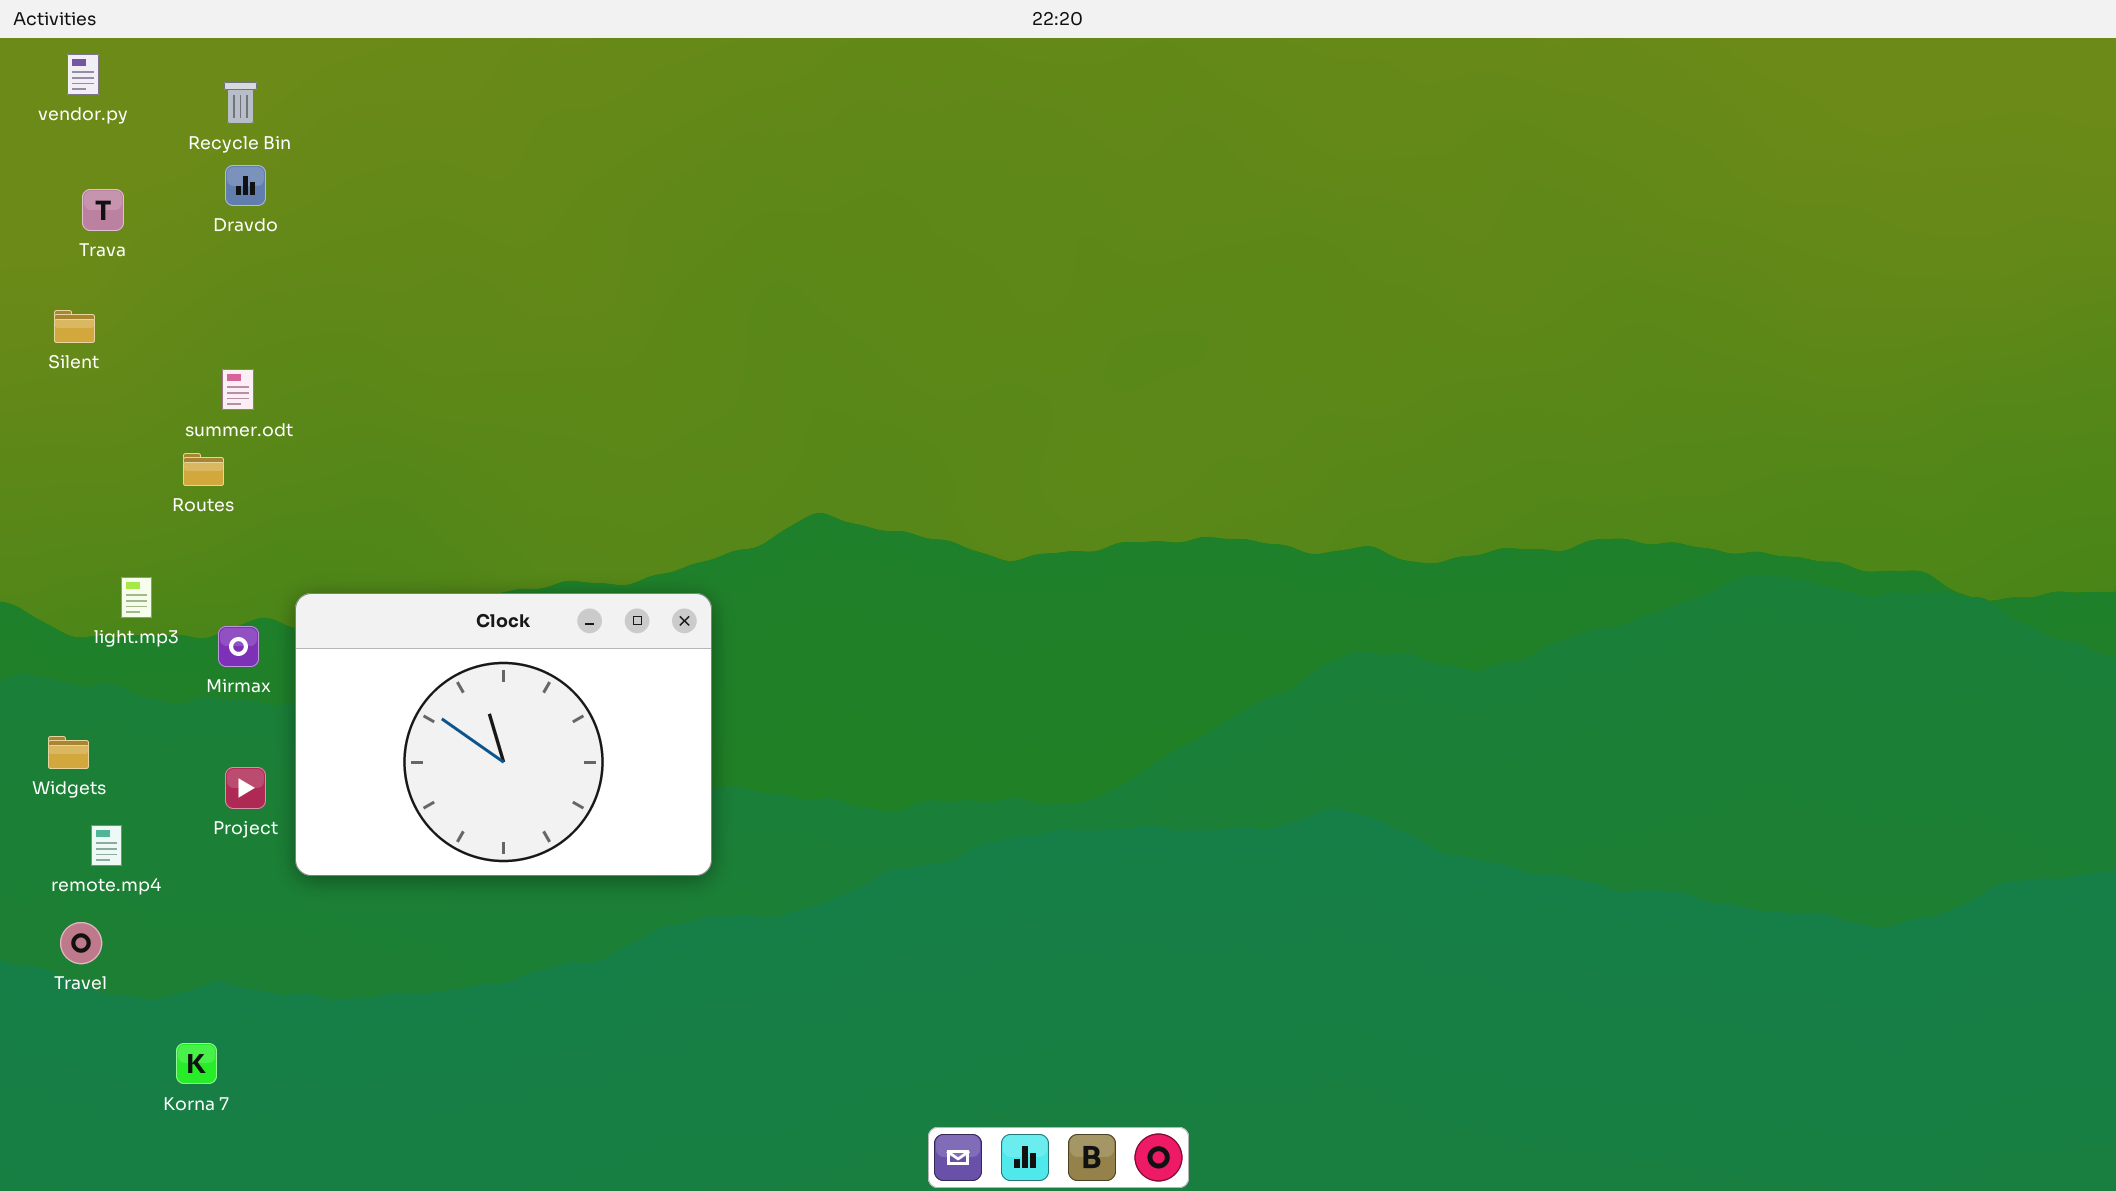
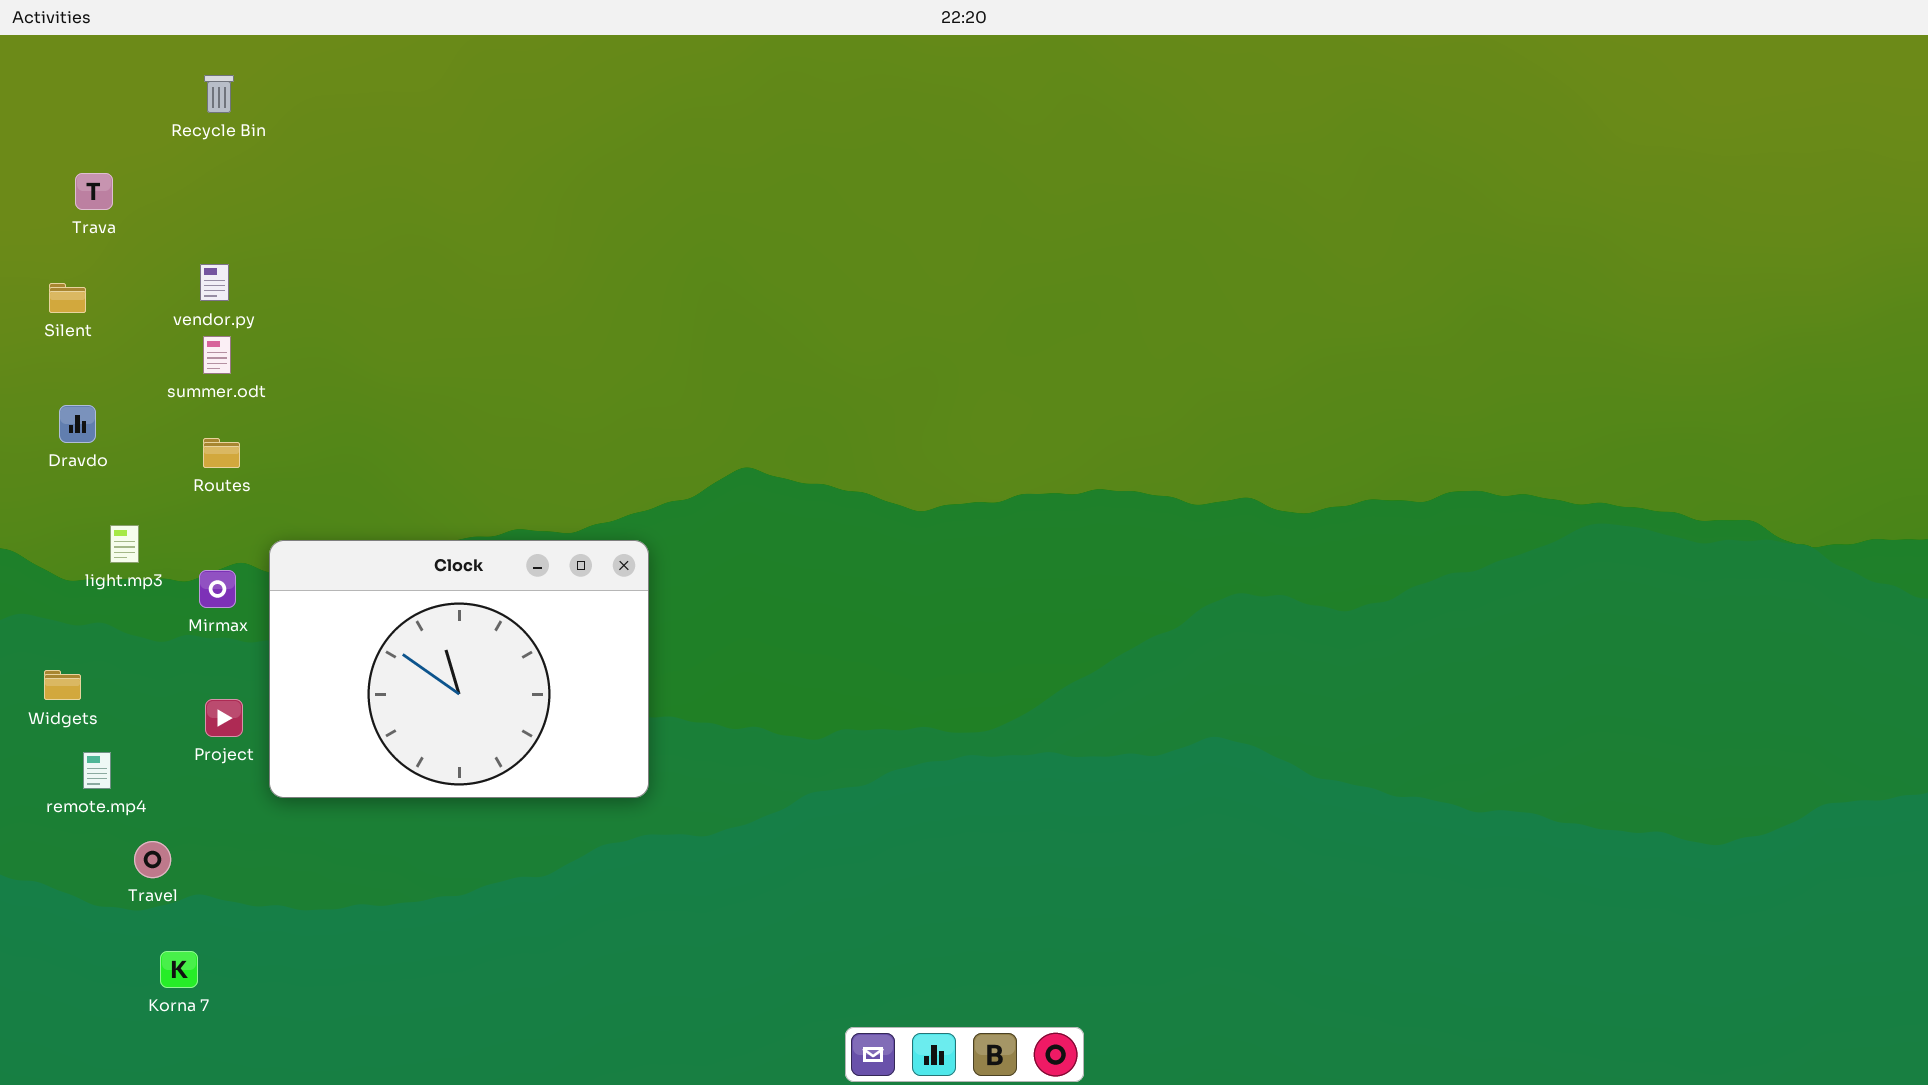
vendor.py: [67,54,99,95] -> [200,264,229,301], moved
Dravdo: [225,165,266,206] -> [59,405,96,443], moved
Routes: [183,453,224,486] -> [203,438,240,468], moved
Travel: [60,922,102,964] -> [134,841,171,878], moved

